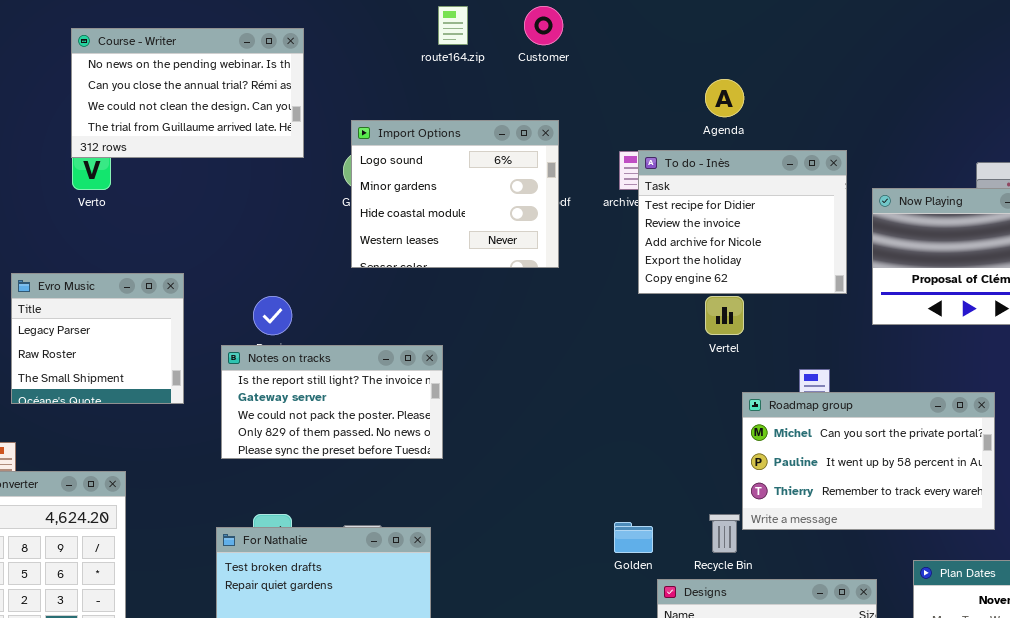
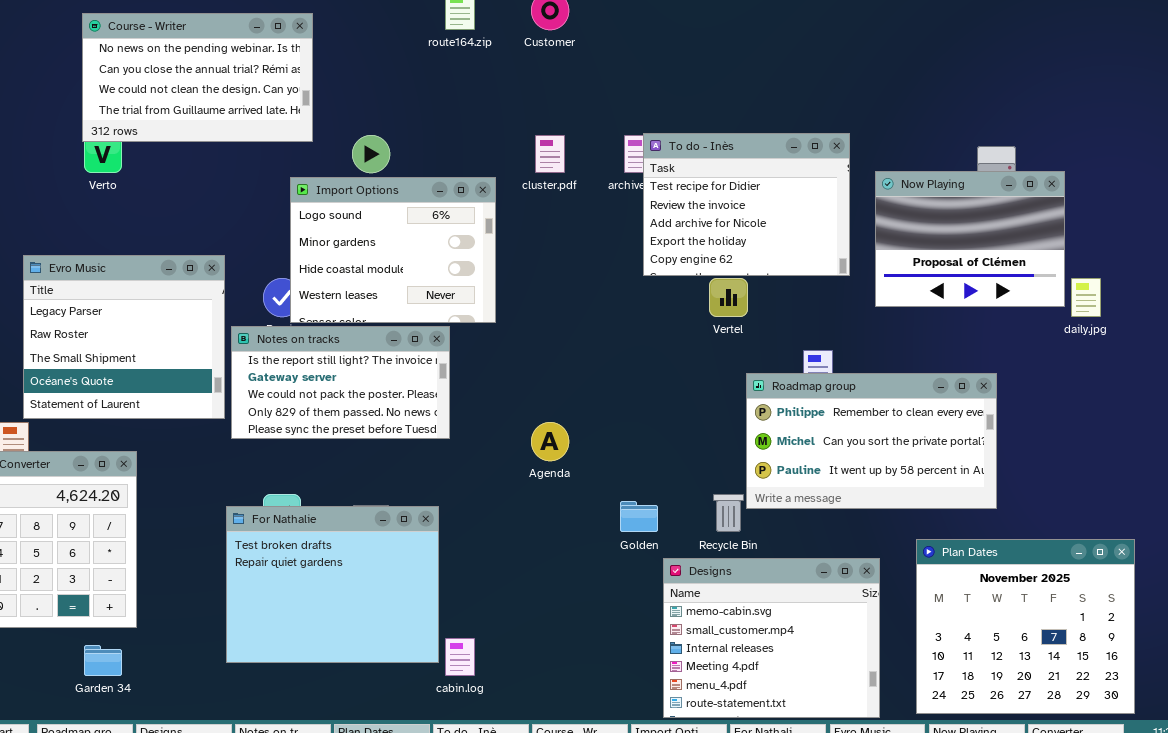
Agenda: [705,79,744,117] -> [531,422,569,461], moved
Import Options: [351,120,559,268] -> [290,177,496,323], moved
Evro Music: [11,273,184,404] -> [23,255,225,419], resized
Roadmap group: [742,392,995,530] -> [746,373,997,509], scrolled up 1 row

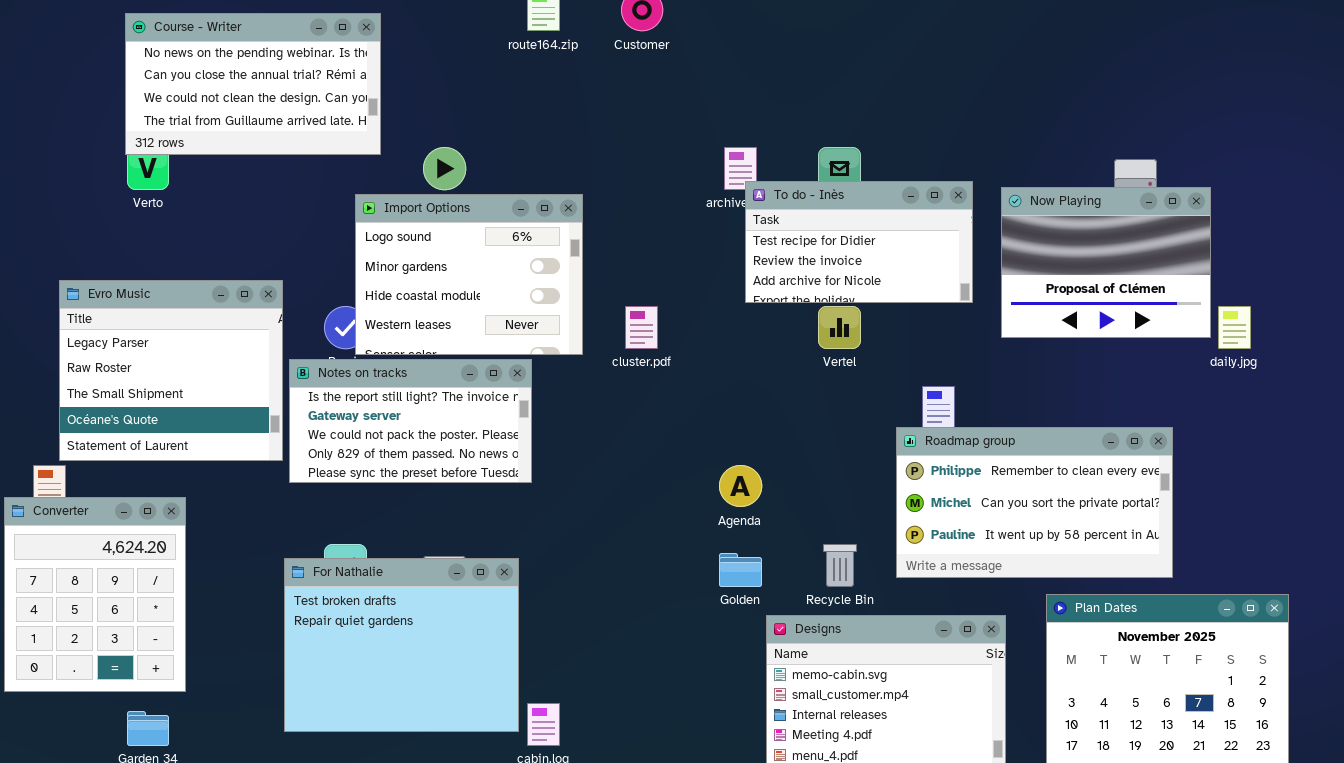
To do - Inès: [643,133,850,276] -> [745,181,973,303], resized
cluster.pdf: [535,135,565,173] -> [625,306,658,349], moved
Roadmap group: [746,373,997,509] -> [896,427,1173,578], moved
Agenda: [531,422,569,461] -> [719,465,762,507], moved

